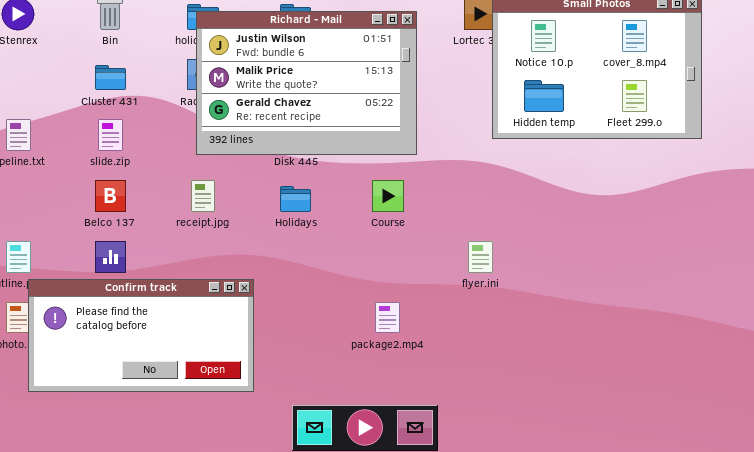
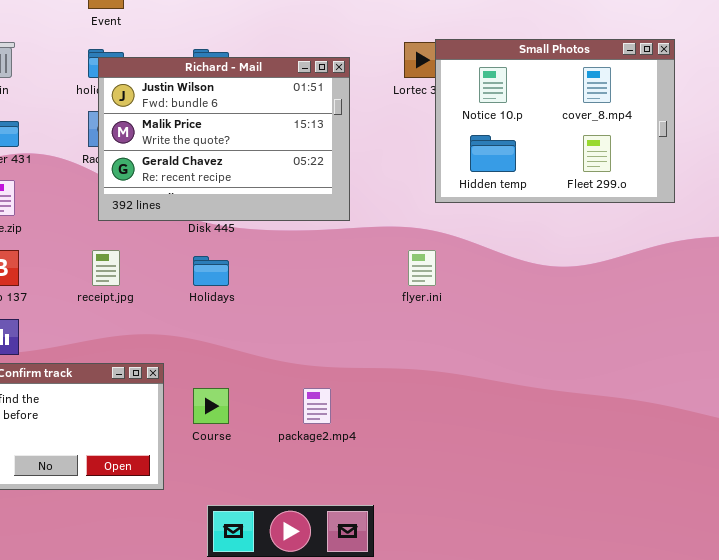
Course: [372,180,404,212] -> [193,388,229,424], moved
flyer.ini: [468,241,493,273] -> [408,250,436,286], moved

